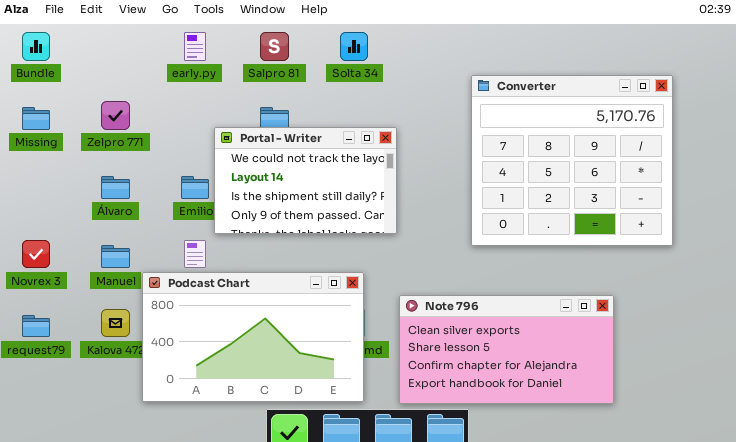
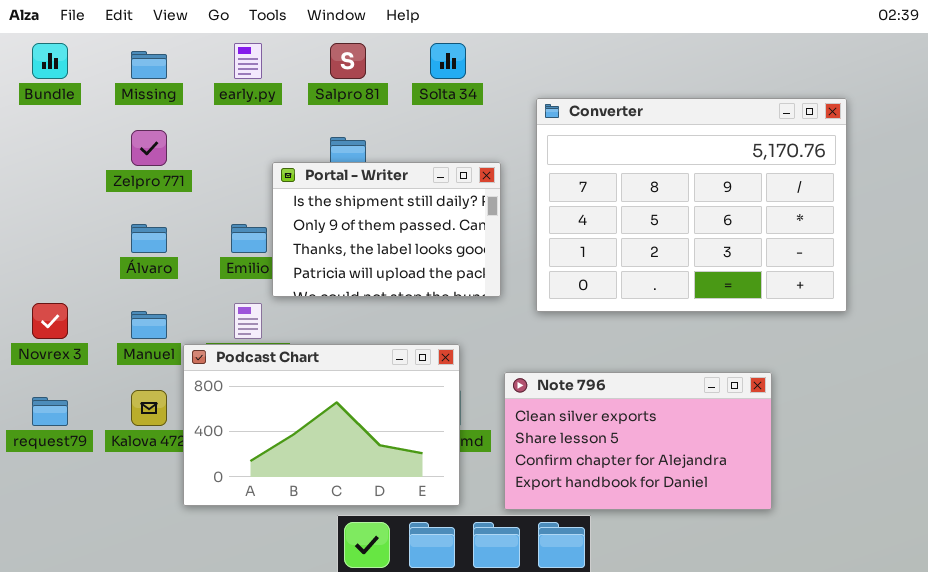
Converter: [471,75,673,246] -> [536,98,847,312], resized
Missing: [22,107,50,130] -> [131,51,167,79], moved
Portal - Writer: [214,127,397,234] -> [272,162,501,297], scrolled down 2 rows

